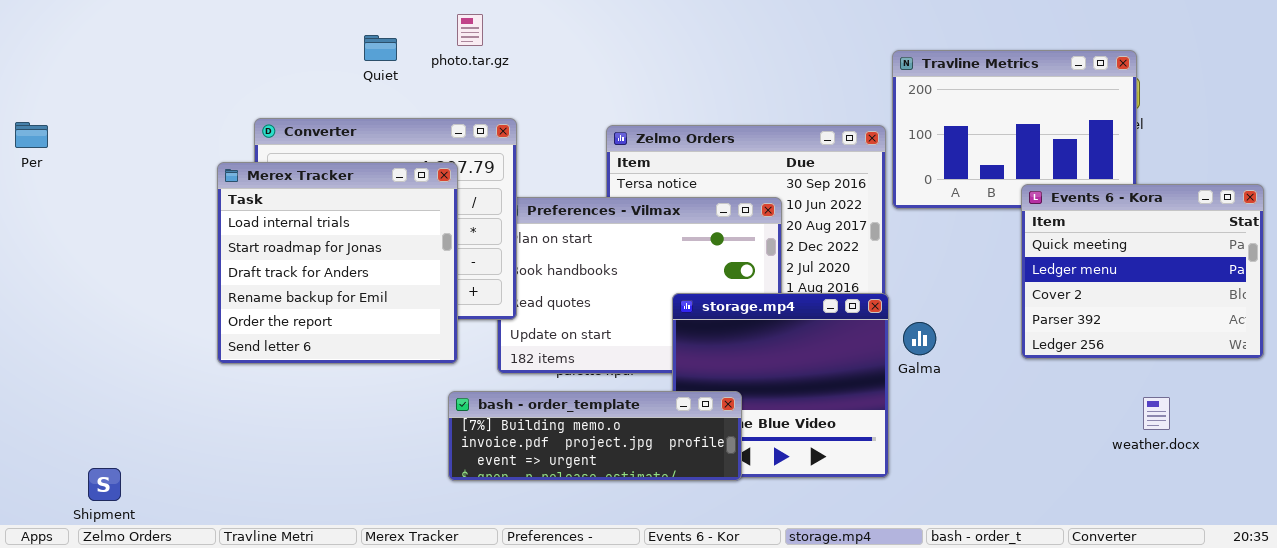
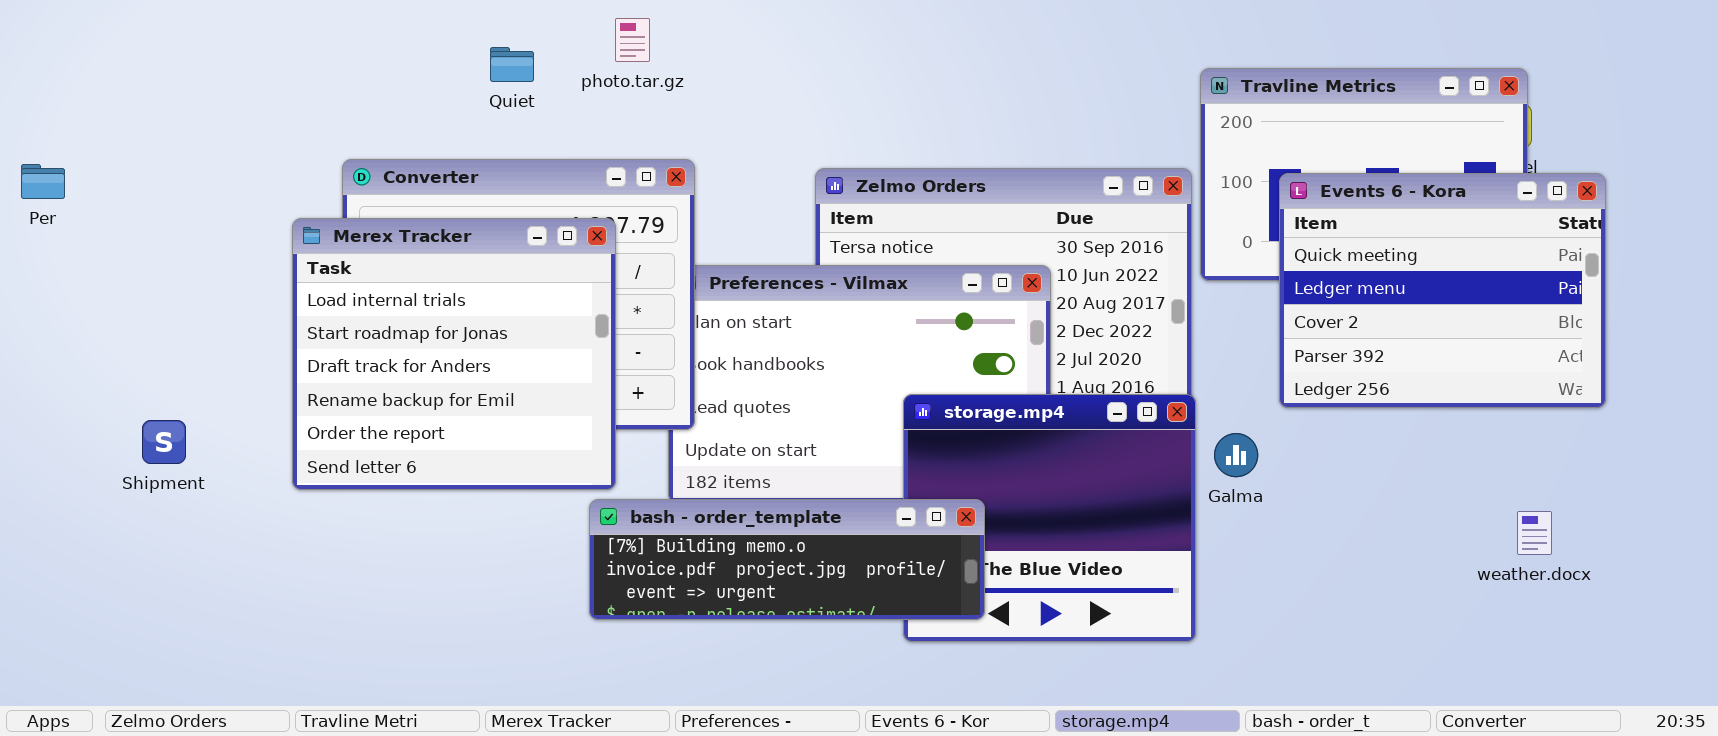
Events 6 - Kora: [1021,184,1264,359] -> [1279,173,1606,408], moved
bash - order_template: [448,391,742,481] -> [589,499,985,620], moved
weather.docx: [1143,397,1170,430] -> [1517,511,1552,555], moved
Shipment: [88,468,121,501] -> [142,420,186,464], moved

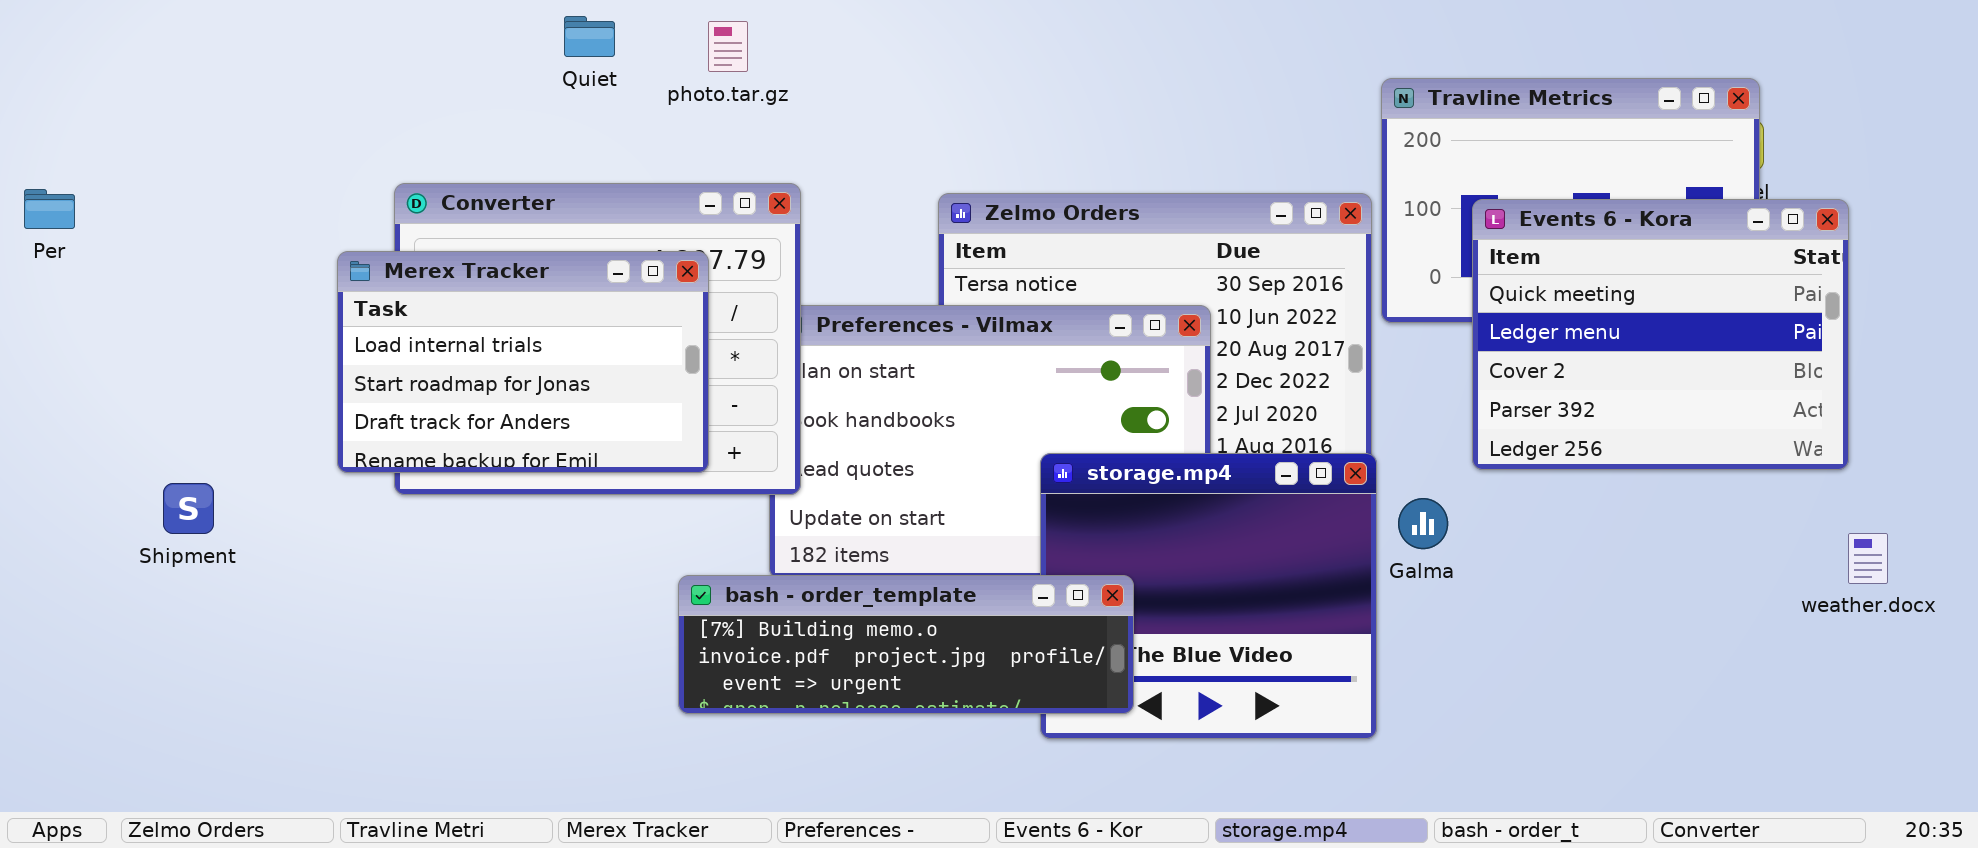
Quiet: [490,47,534,82] -> [564,16,615,57], moved
Merex Tracker: [292,218,616,490] -> [337,251,709,473], resized
weather.docx: [1517,511,1552,555] -> [1848,533,1888,584], moved

